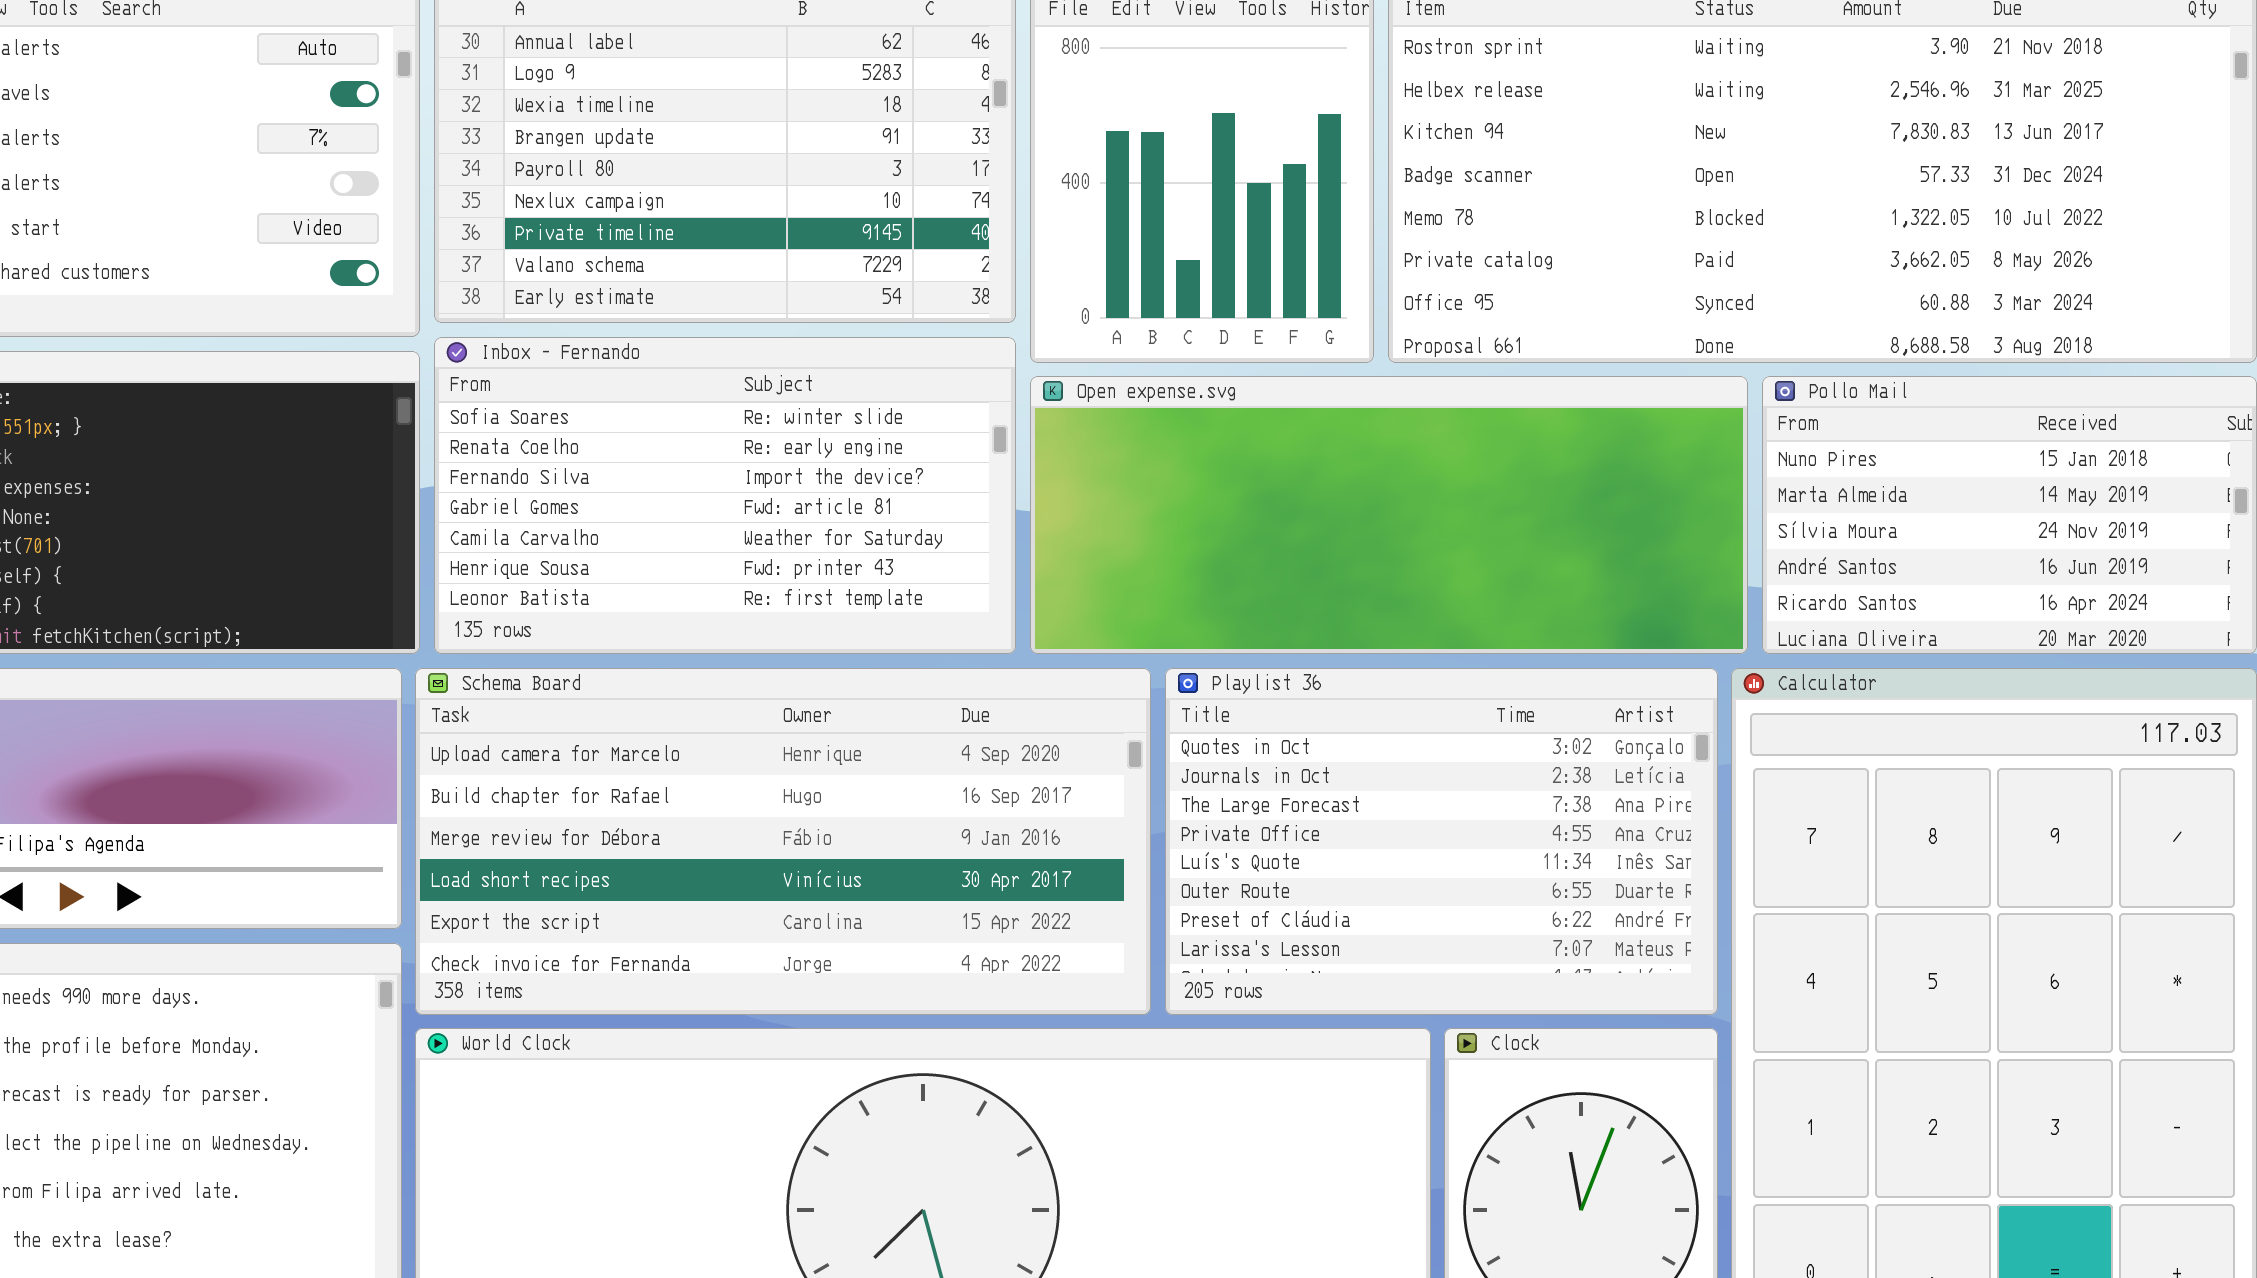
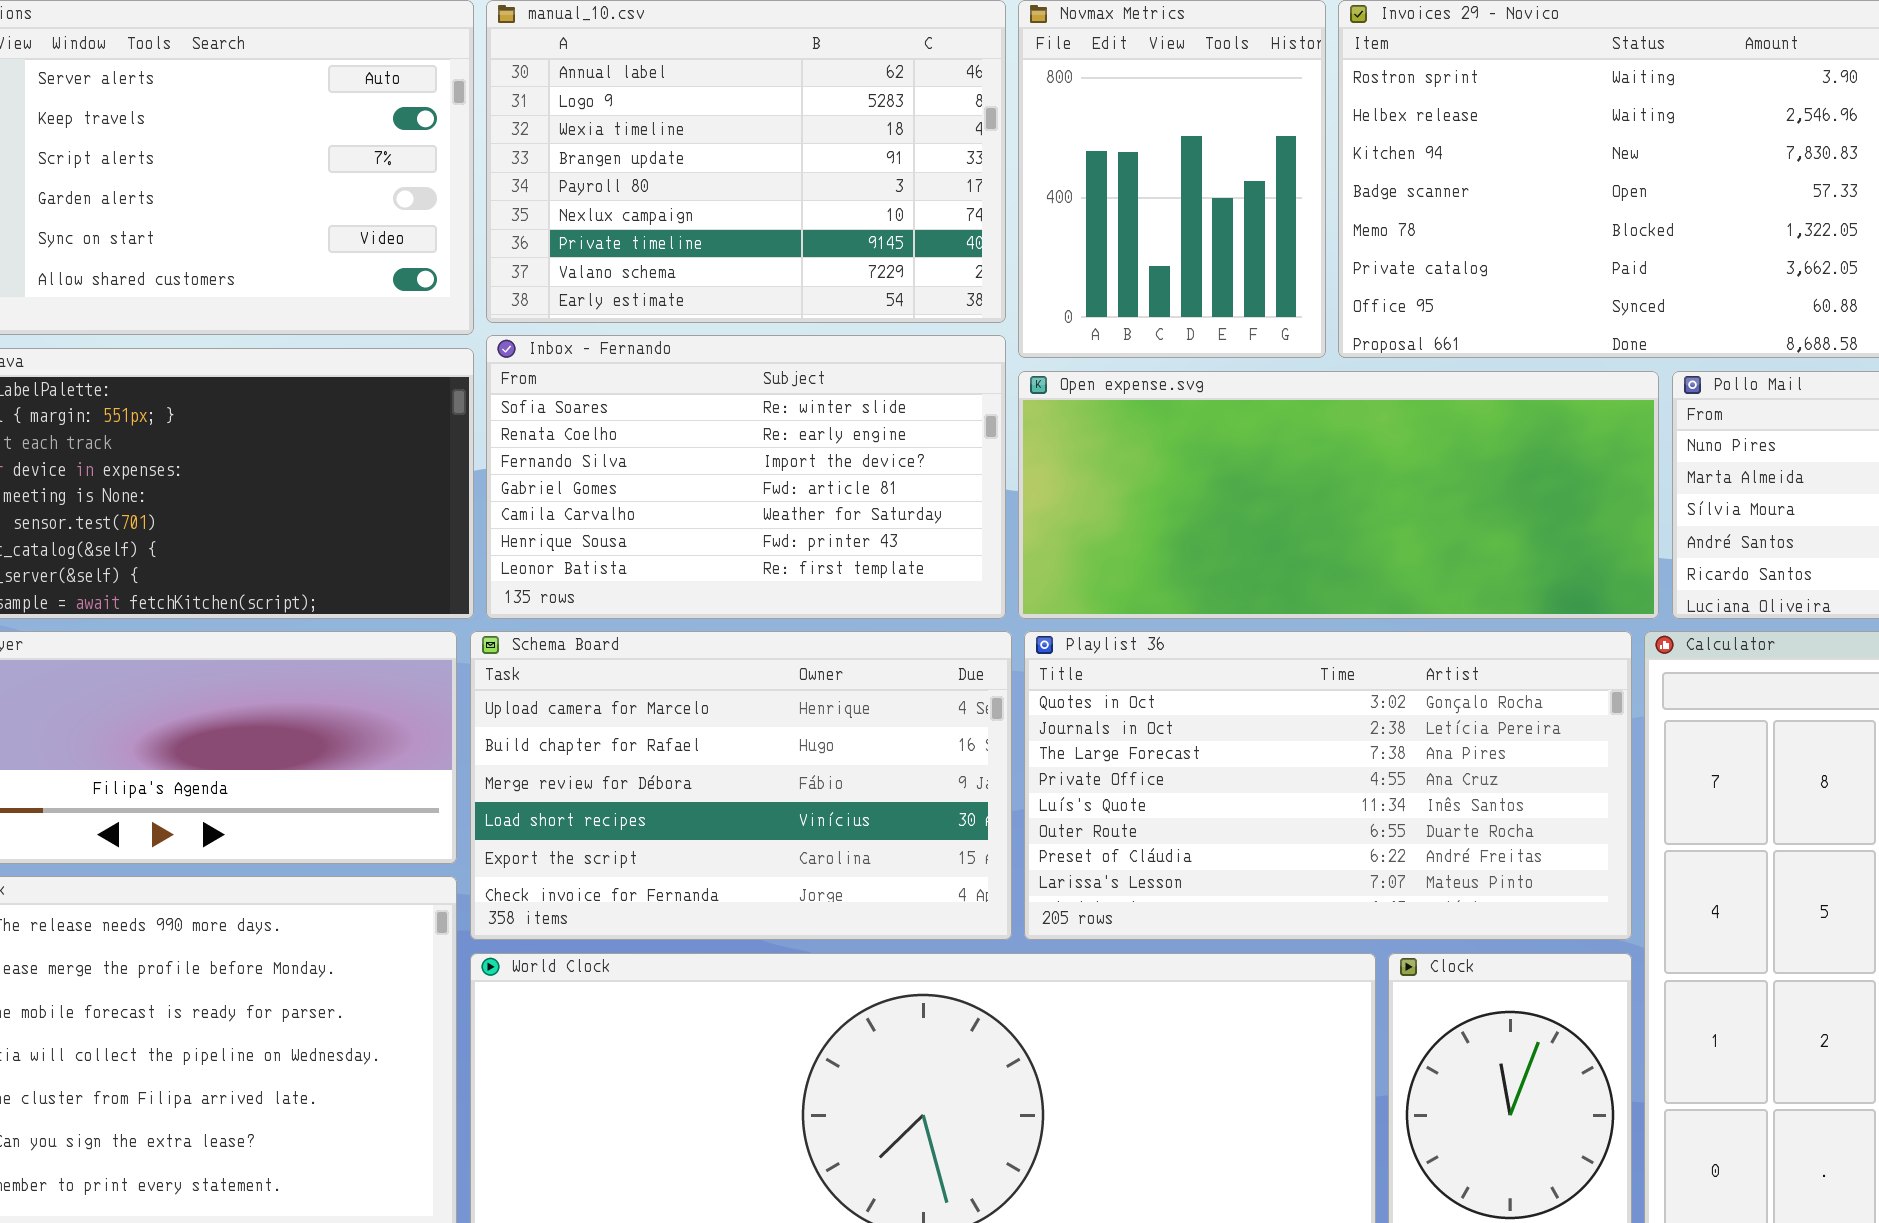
Schema Board: [415,668,1151,1015] -> [470,631,1012,940], resized
Playlist 36: [1165,668,1718,1015] -> [1024,631,1632,940], resized

